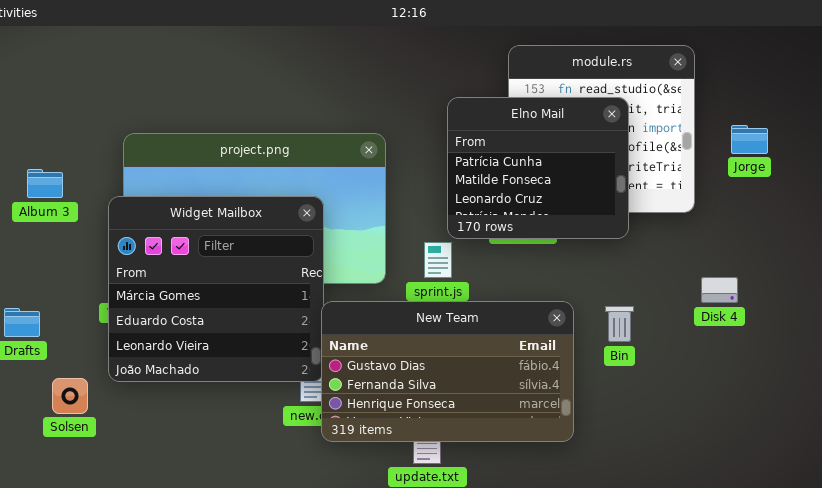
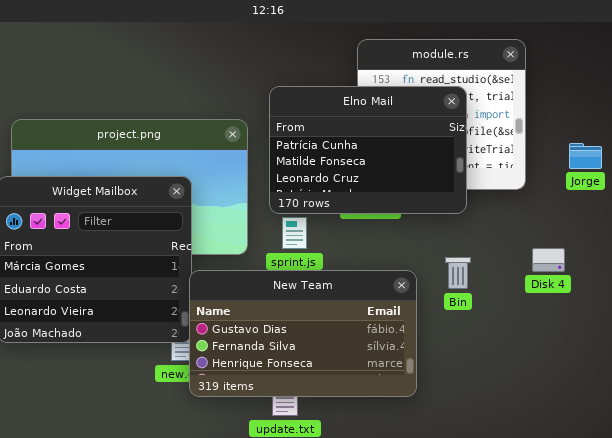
Elno Mail: [447,97,629,239] -> [269,86,467,214], resized
Jorge: [731,125,768,154] -> [569,143,602,169], moved
Bin: [605,306,634,342] -> [445,257,471,289], moved

